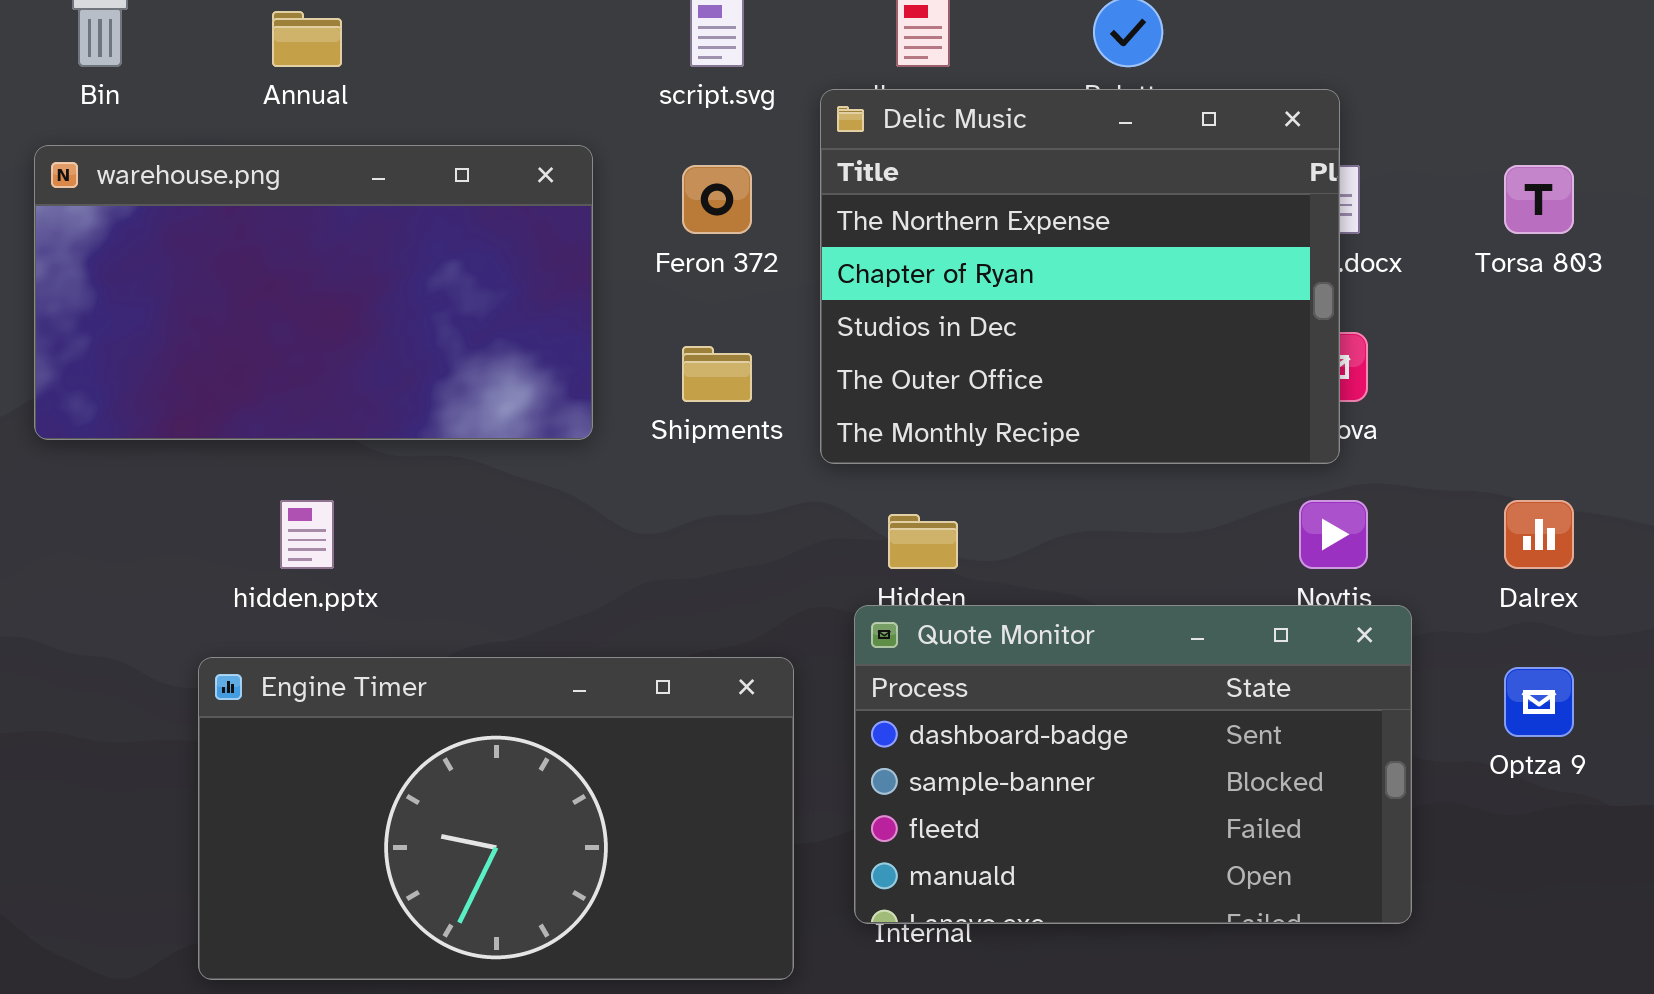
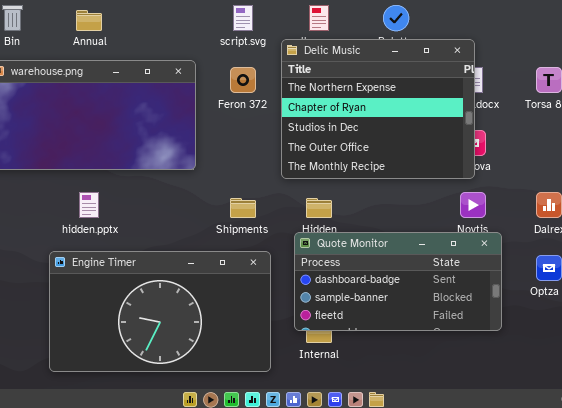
Shipments: [682,346,752,402] -> [230,198,256,218], moved
Quote Monitor: [854,605,1412,924] -> [294,232,502,331], resized

